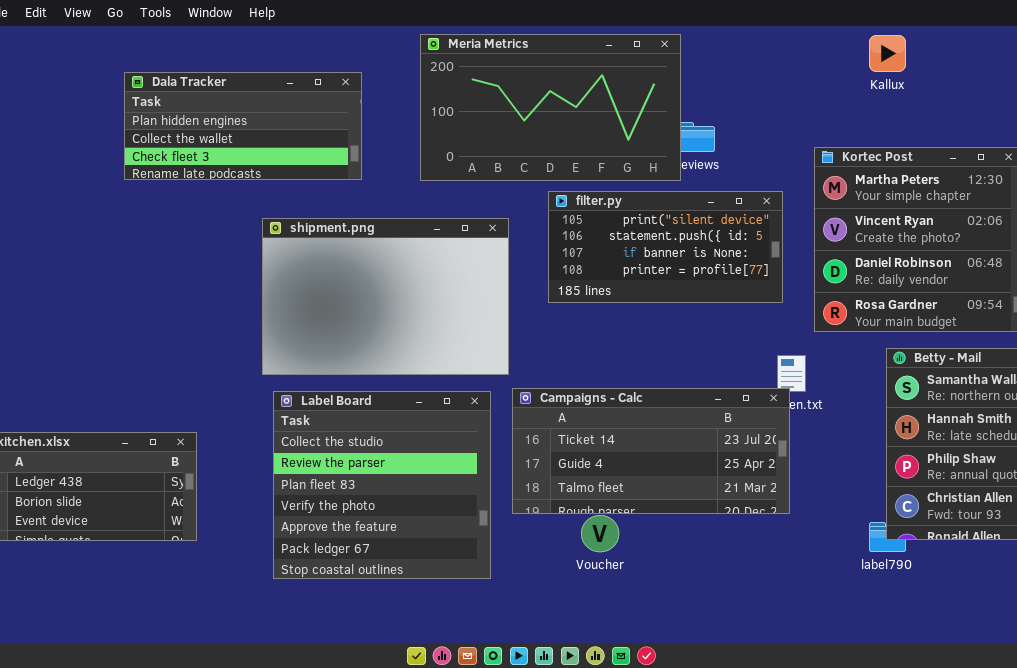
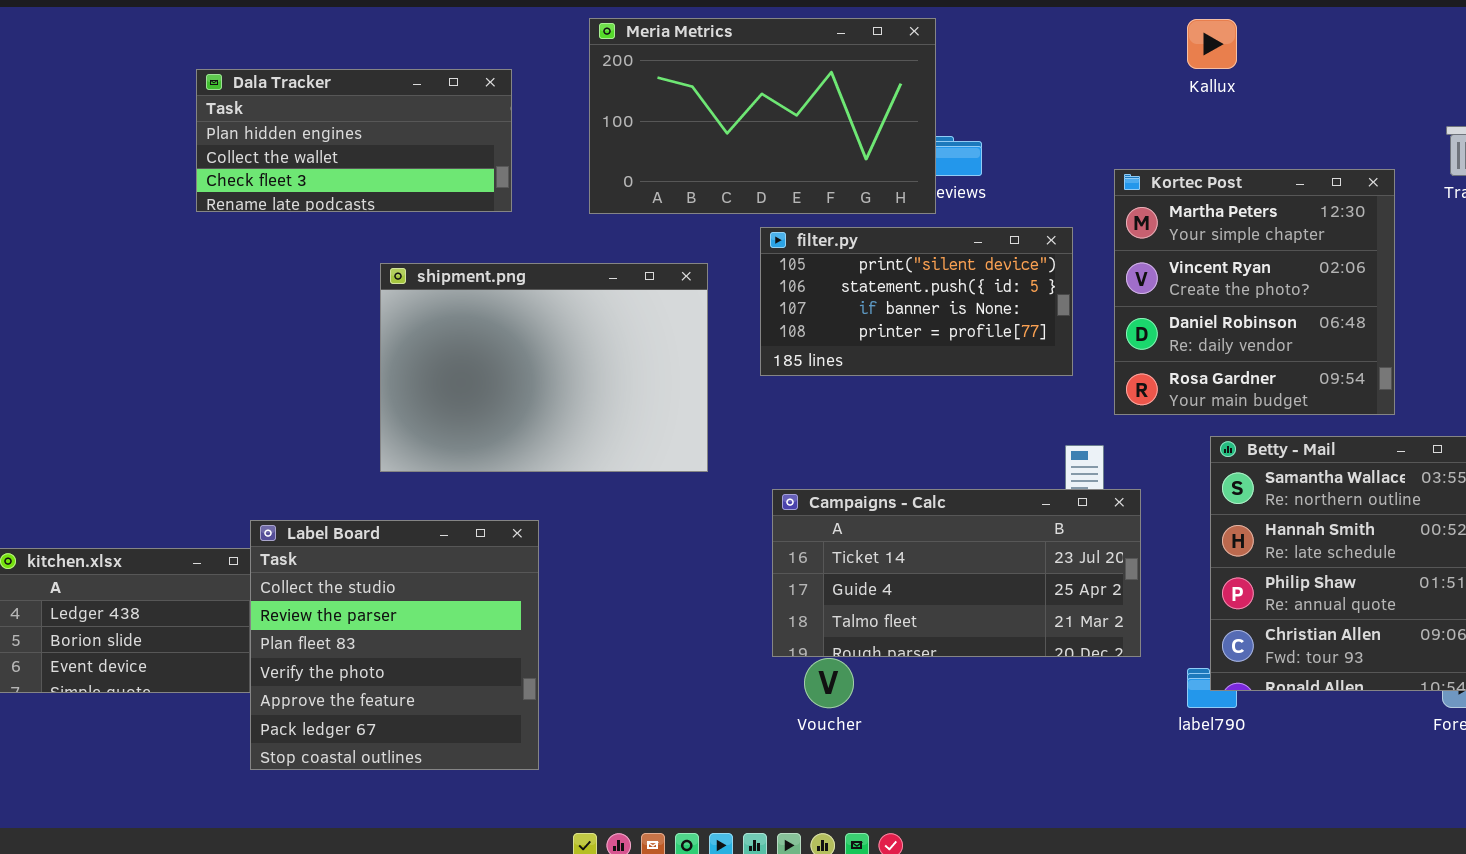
Campaigns - Calc: [512,388,790,514] -> [772,489,1141,657], moved
Label Board: [273,391,491,579] -> [250,520,539,770], moved

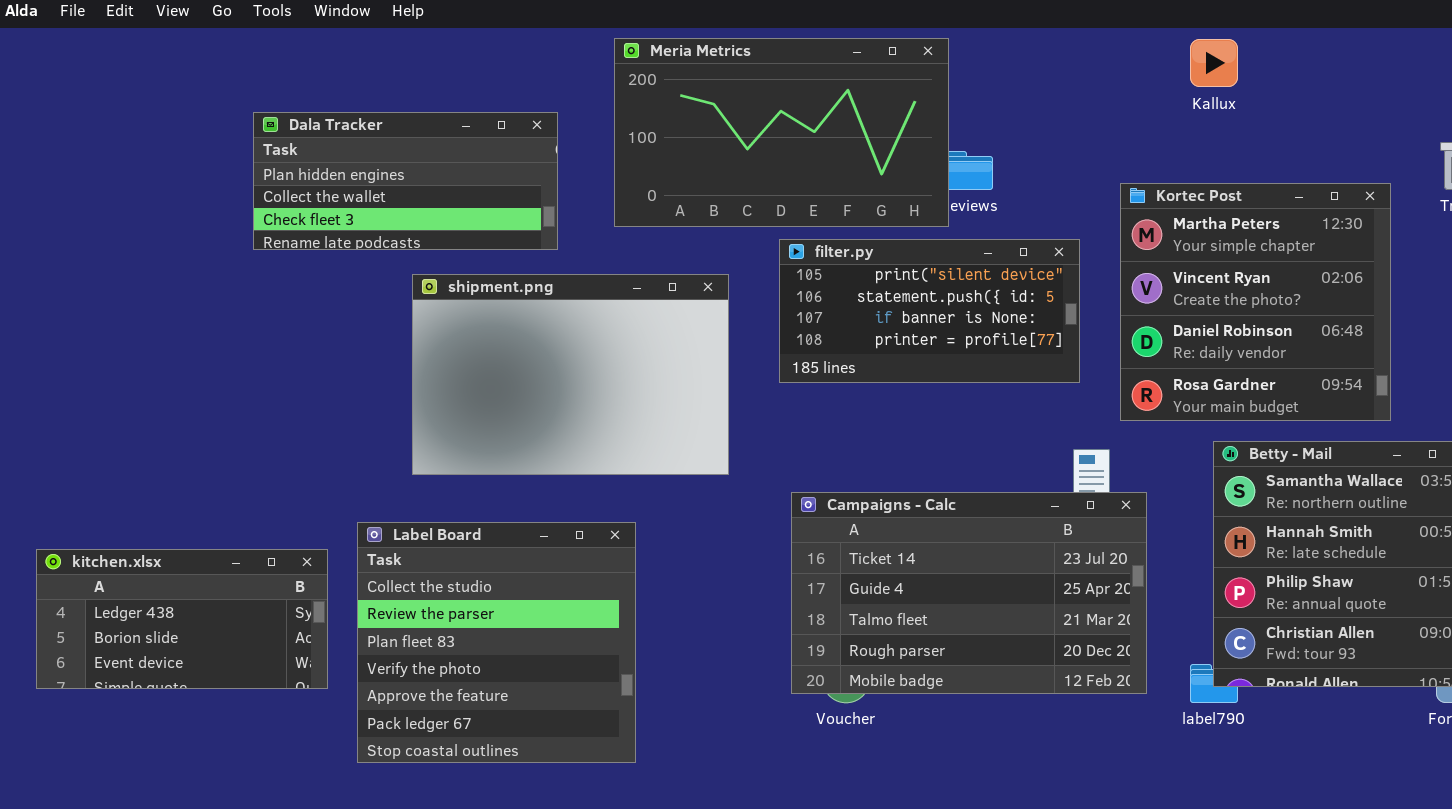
Dala Tracker: [196,69,512,212] -> [253,112,558,250], moved
Campaigns - Calc: [772,489,1141,657] -> [791,492,1147,694], resized
Label Board: [250,520,539,770] -> [357,522,636,763], moved

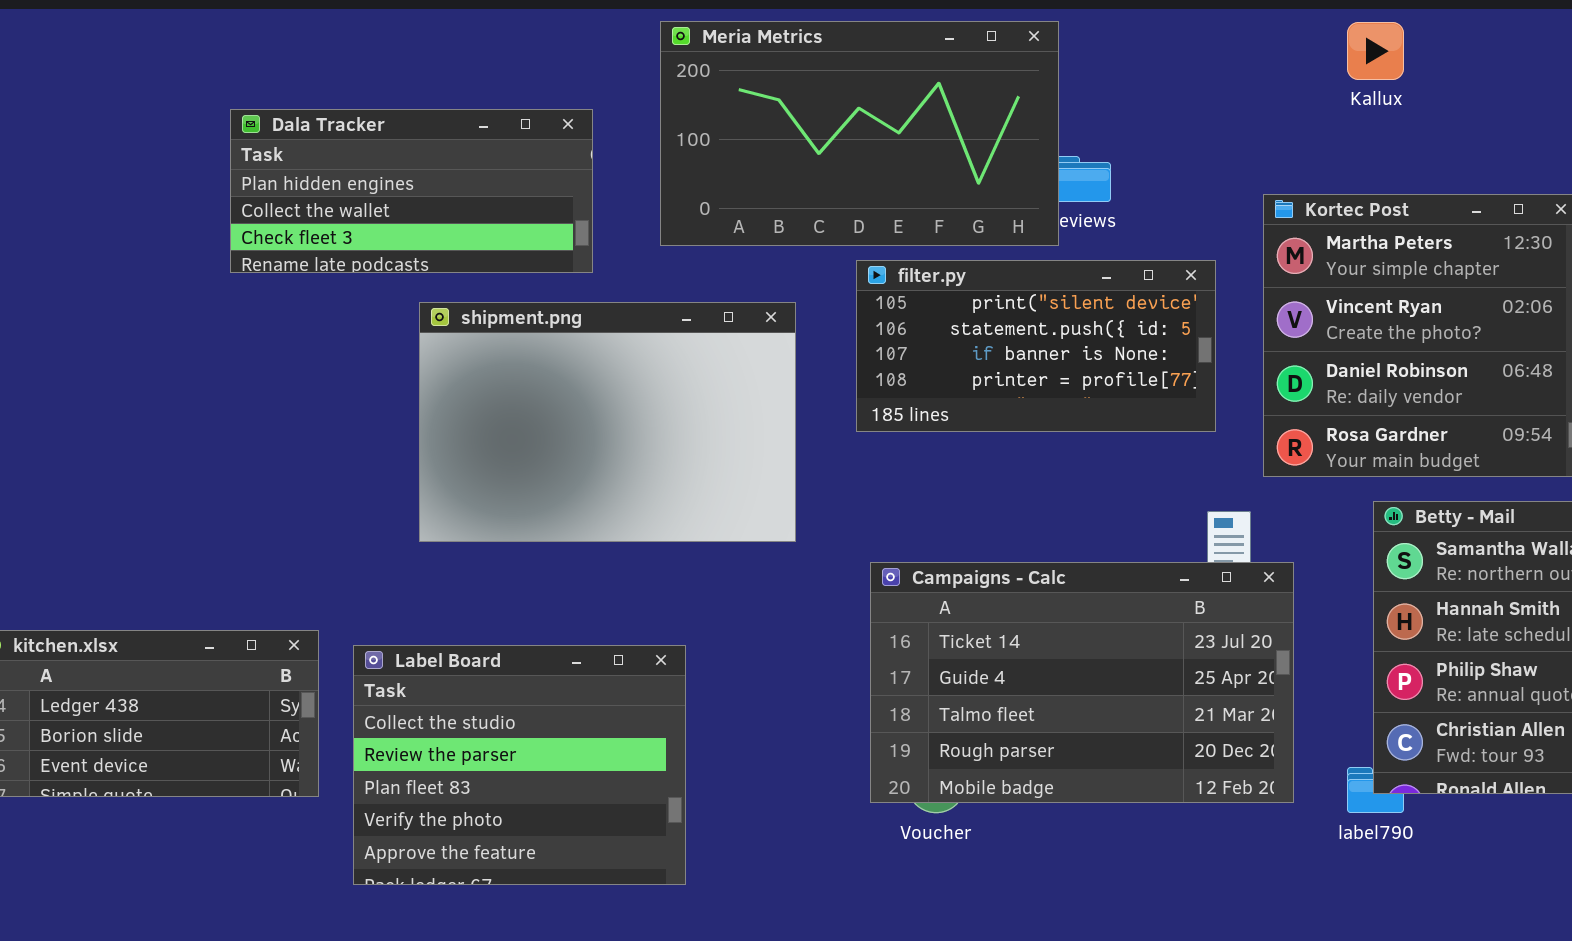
Label Board: [357,522,636,763] -> [353,645,686,885], resized

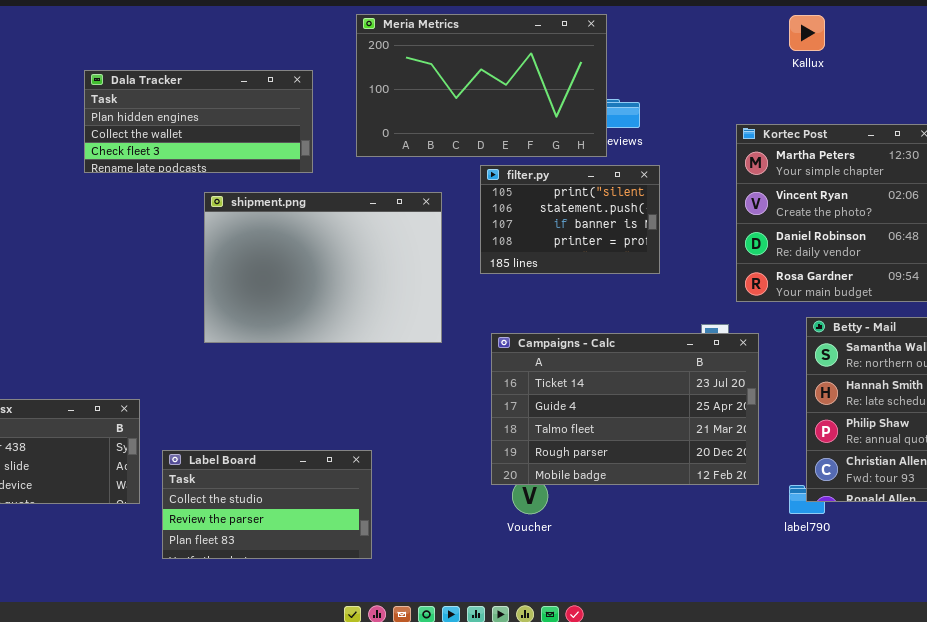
filter.py: [856,260,1216,432] -> [480,165,660,274], resized
Campaigns - Calc: [870,562,1294,803] -> [491,333,759,485], moved
Label Board: [353,645,686,885] -> [162,450,372,559], resized

